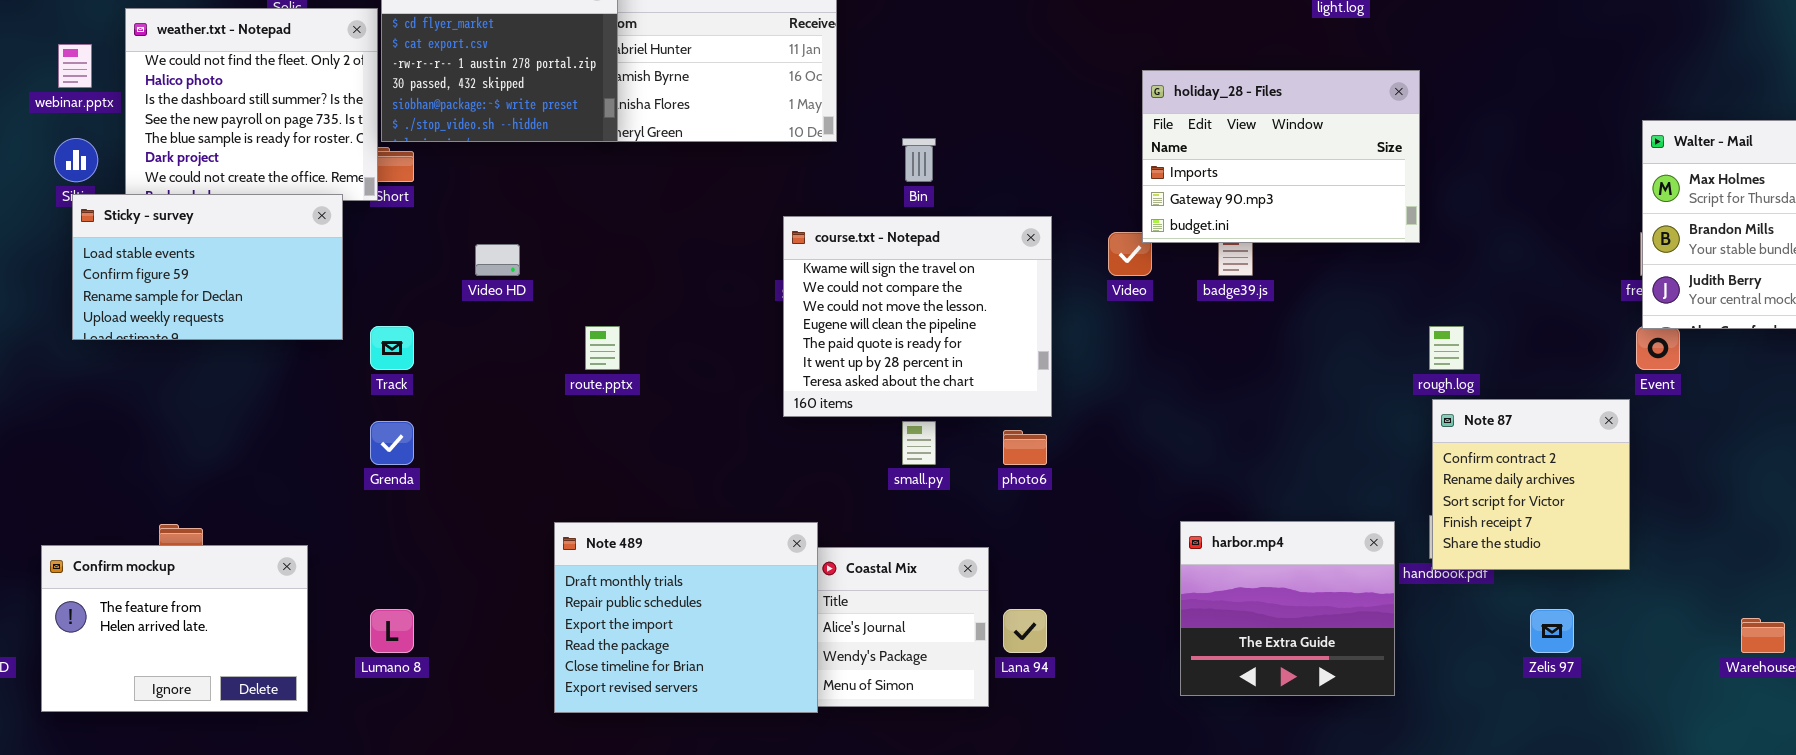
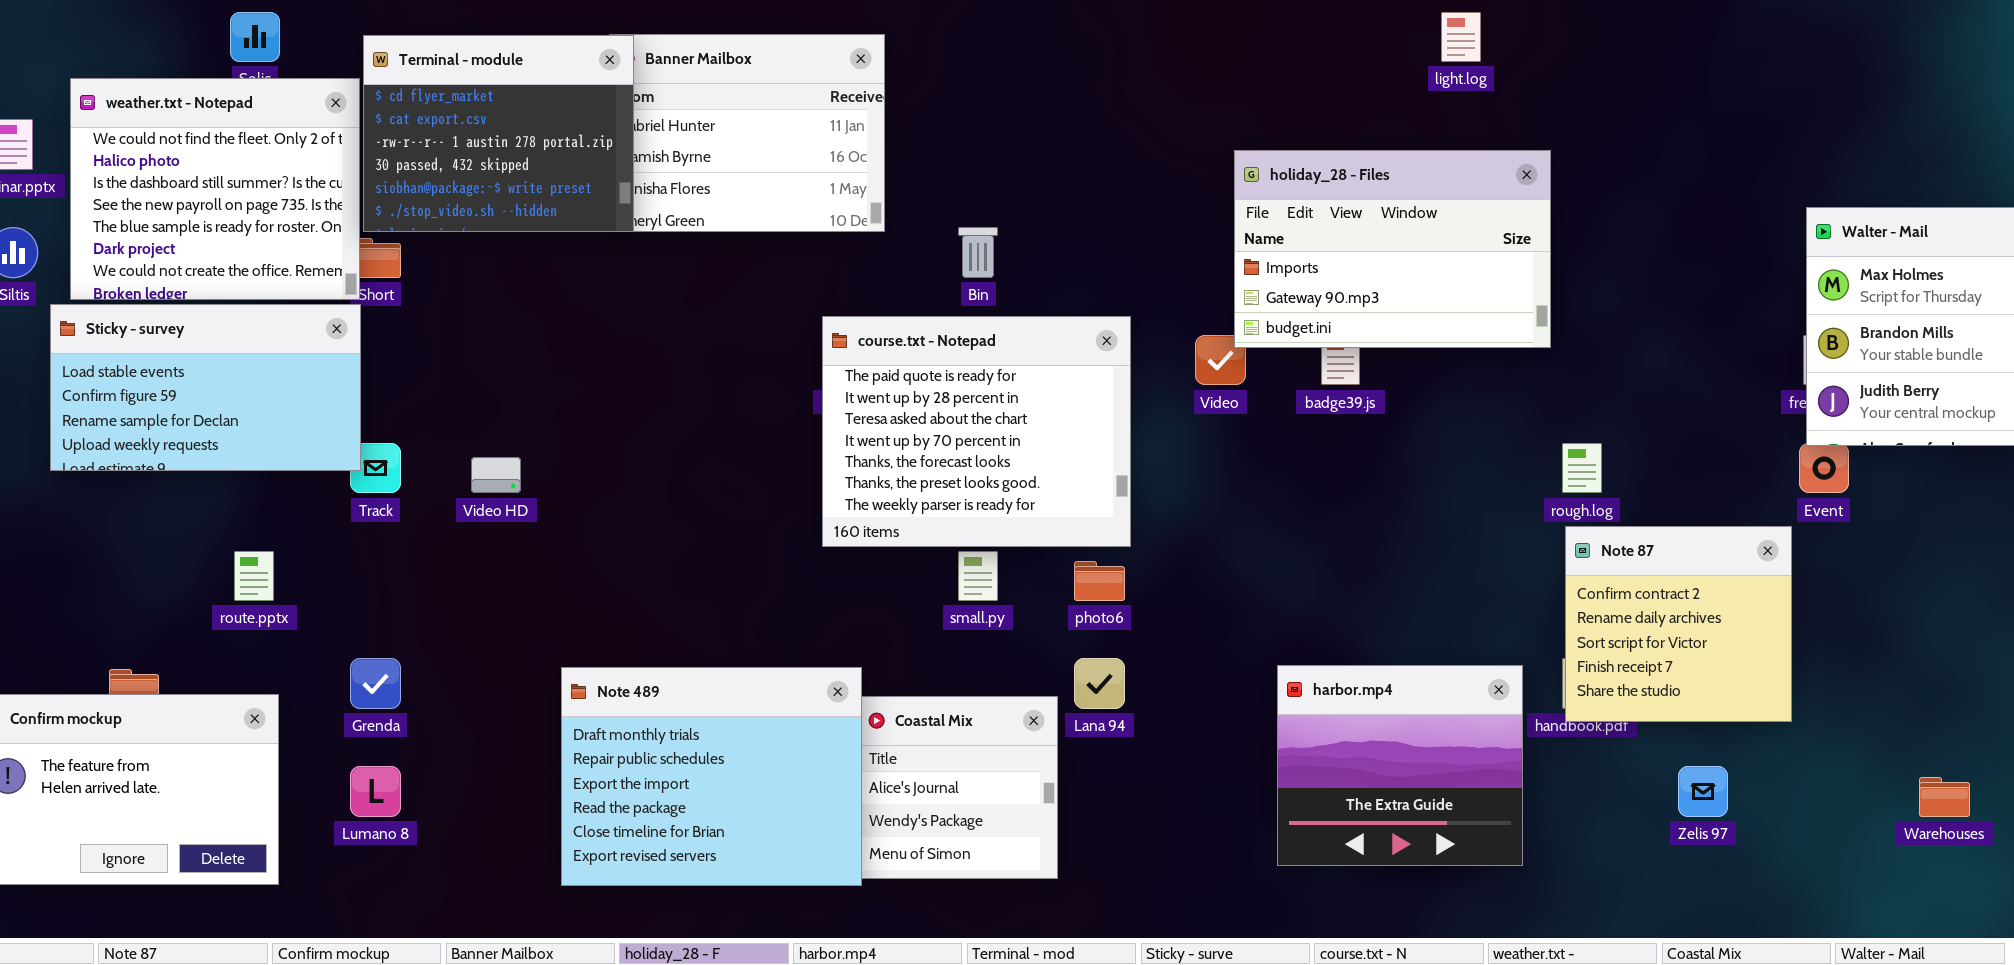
Sticky - survey: [72,194,343,340] -> [50,304,361,471], moved
course.txt - Notepad: [783,216,1052,417] -> [822,316,1131,547], scrolled down 4 rows
Video HD: [475,244,520,276] -> [471,457,521,493], moved
route.pptx: [585,326,620,370] -> [234,551,274,601], moved
Grenda: [370,421,414,465] -> [350,658,401,709], moved
Lana 94: [1003,609,1047,653] -> [1074,658,1125,709], moved

